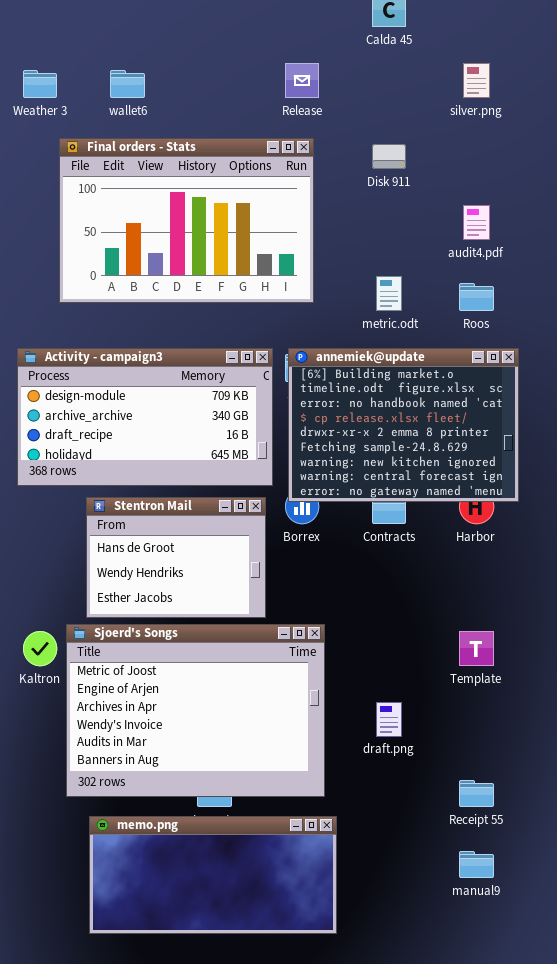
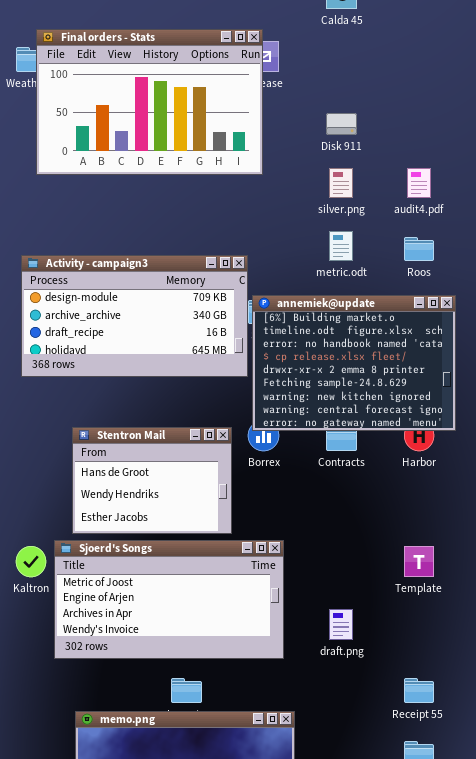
silver.png: [463,63,490,98] -> [329,168,353,198], moved
Final orders - Stats: [59,138,314,303] -> [36,29,263,175], moved
Activity - campaign3: [17,348,273,486] -> [21,255,248,377], moved
Sjoerd's Songs: [66,624,325,797] -> [54,540,284,659], resized

